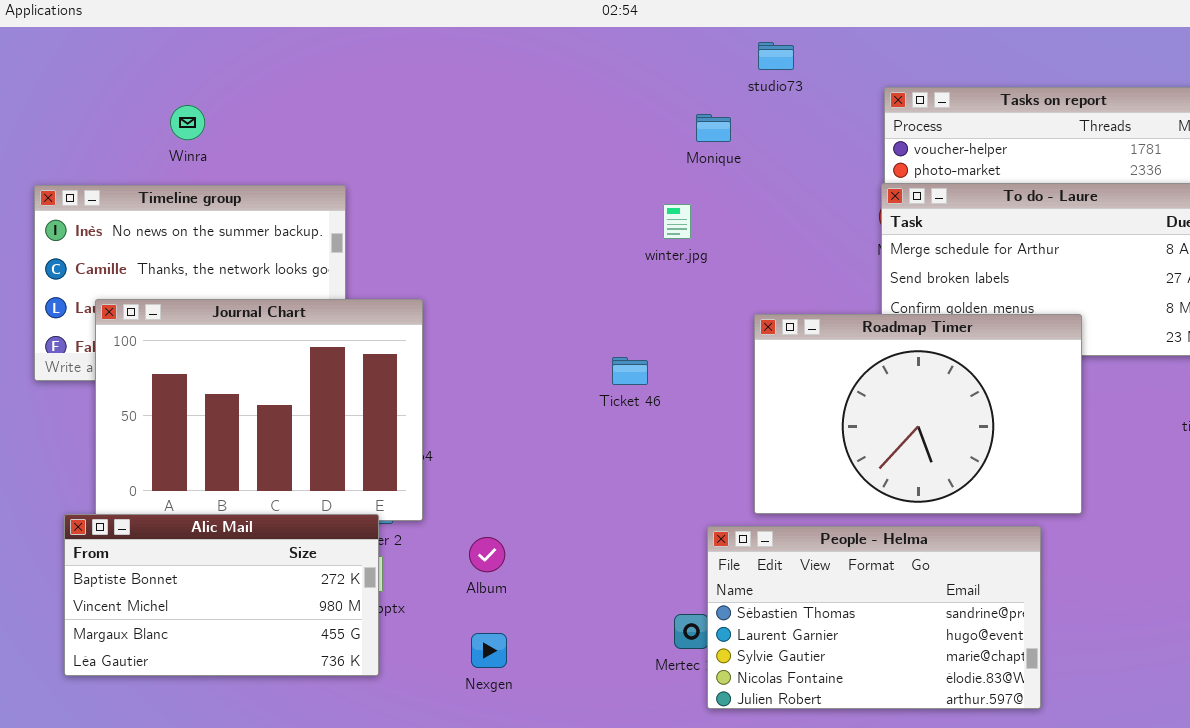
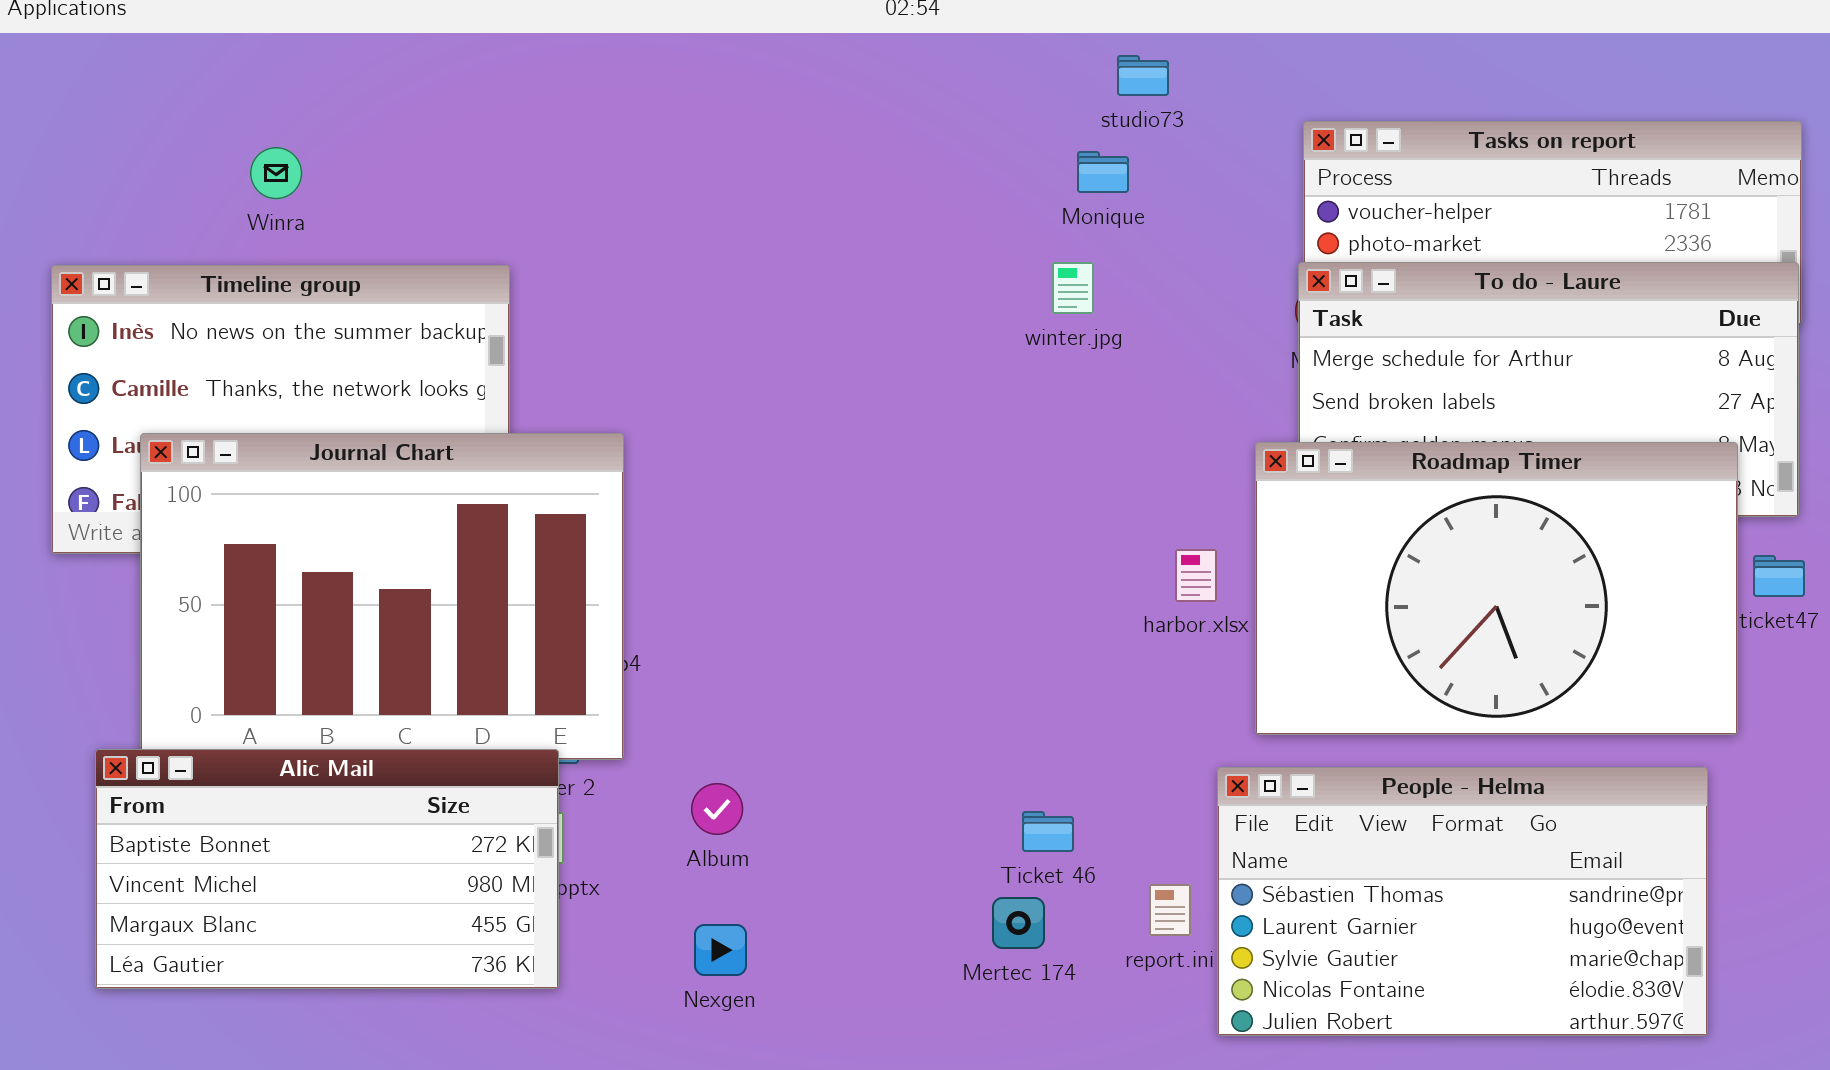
Monique: [696,114,731,142] -> [1077,151,1129,193], moved
winter.jpg: [663,204,691,239] -> [1052,262,1094,314], moved
Roadmap Timer: [754,314,1082,514] -> [1255,442,1738,735], moved
Ticket 46: [612,357,648,385] -> [1022,811,1074,852], moved
People - Helma: [707,526,1041,709] -> [1217,767,1708,1036], moved

